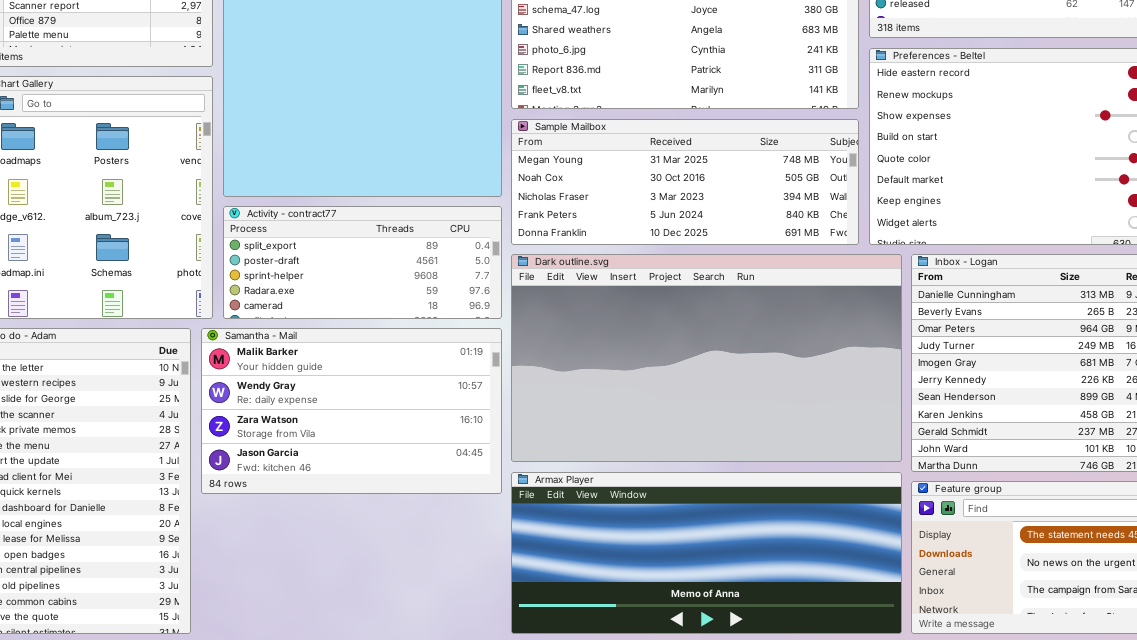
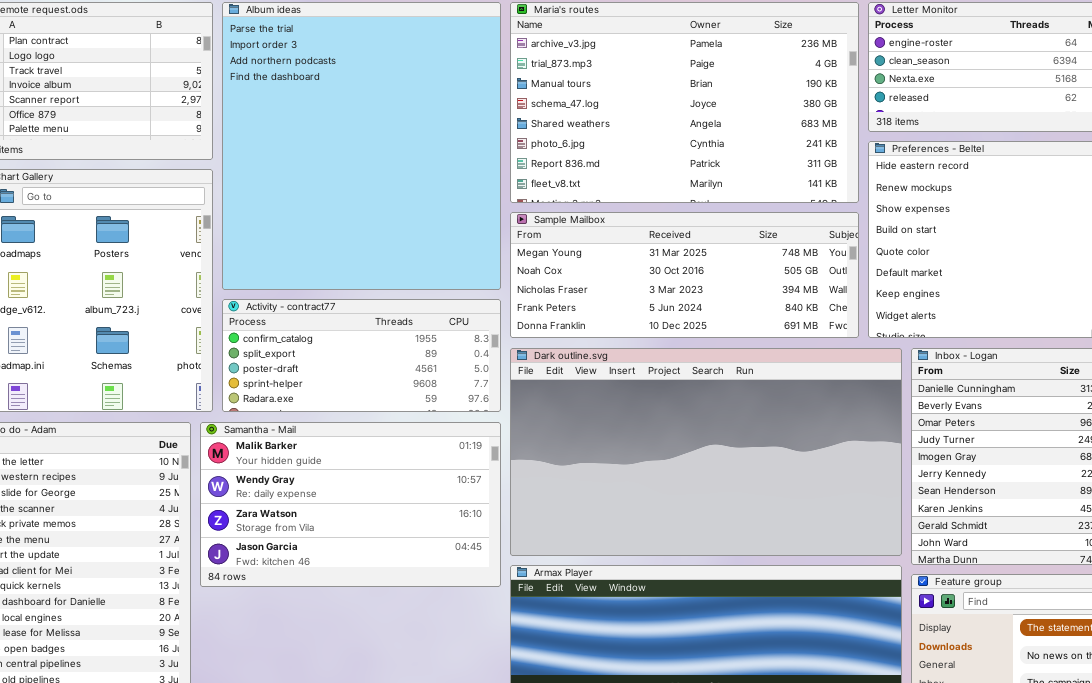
Activity - contract77: [223,206,502,319] -> [222,299,501,412], scrolled up 1 row

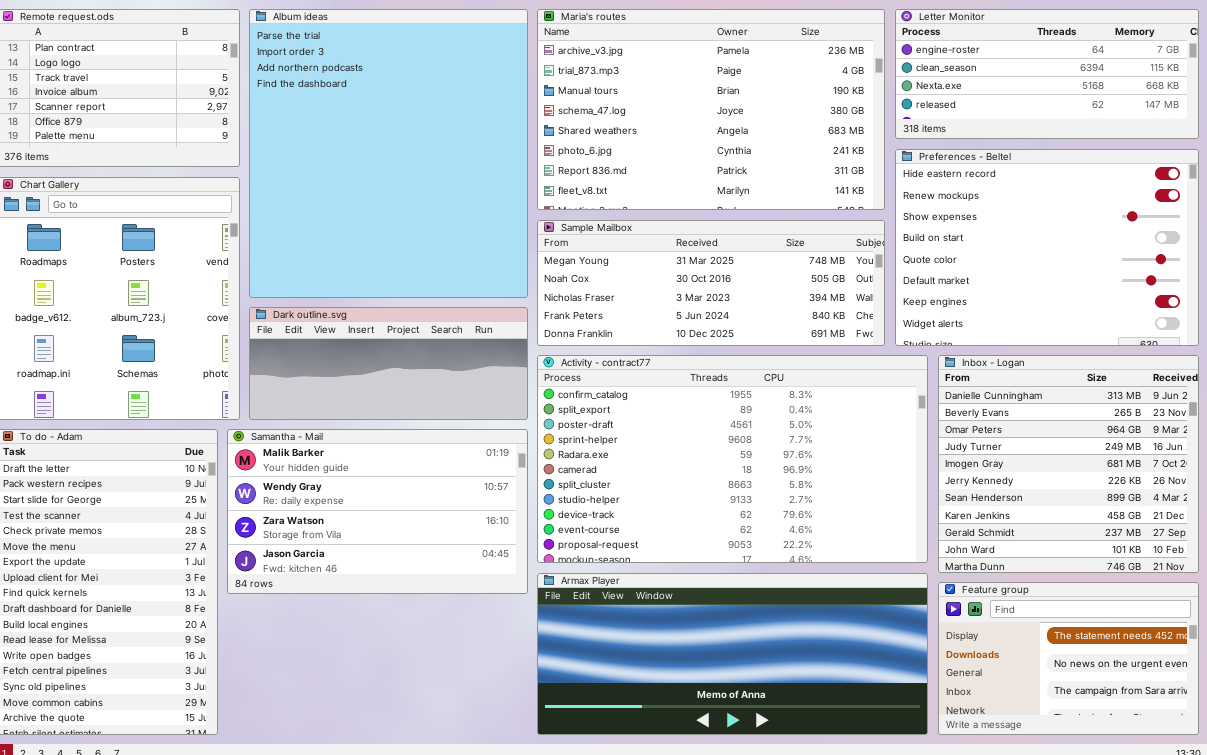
Activity - contract77: [222,299,501,412] -> [537,355,928,563], moved, resized
Dark outline.svg: [510,348,902,556] -> [249,307,528,420], moved, resized

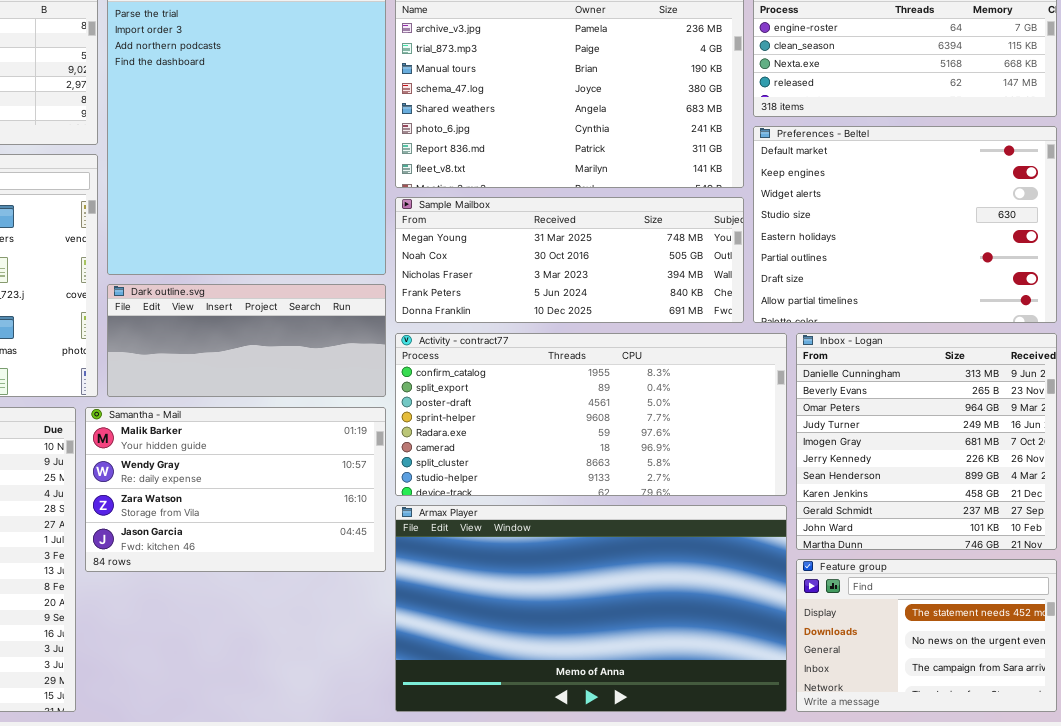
Preferences - Beltel: [895,149,1199,346] -> [753,126,1057,323], scrolled down 5 rows
Activity - contract77: [537,355,928,563] -> [395,333,787,496], resized
Armax Player: [537,573,928,735] -> [395,505,787,712], resized

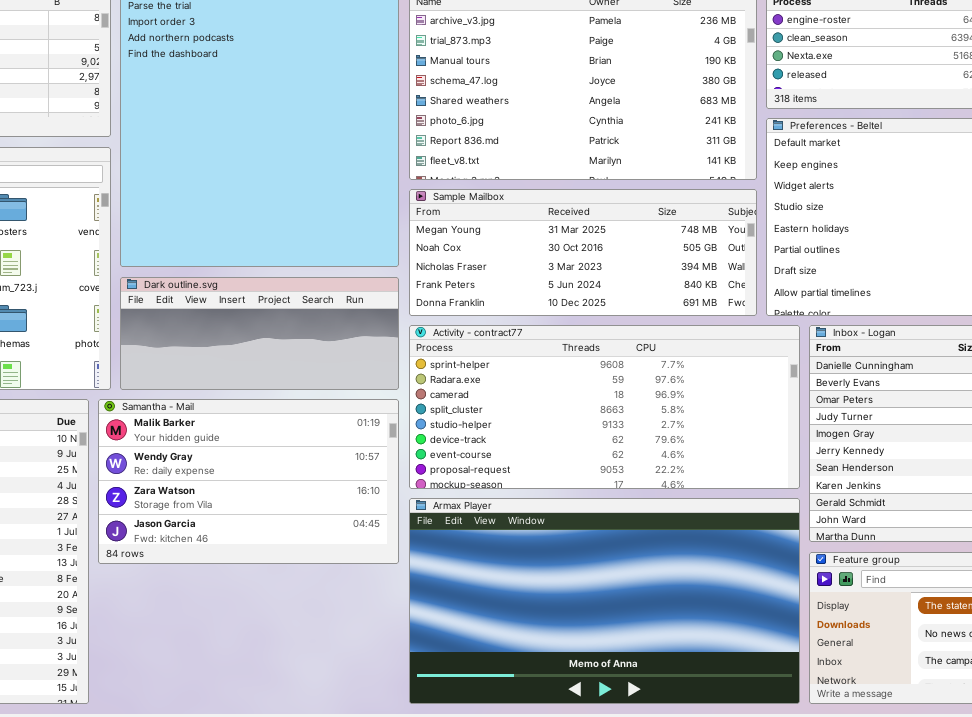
Activity - contract77: [395,333,787,496] -> [409,325,800,489], scrolled down 3 rows

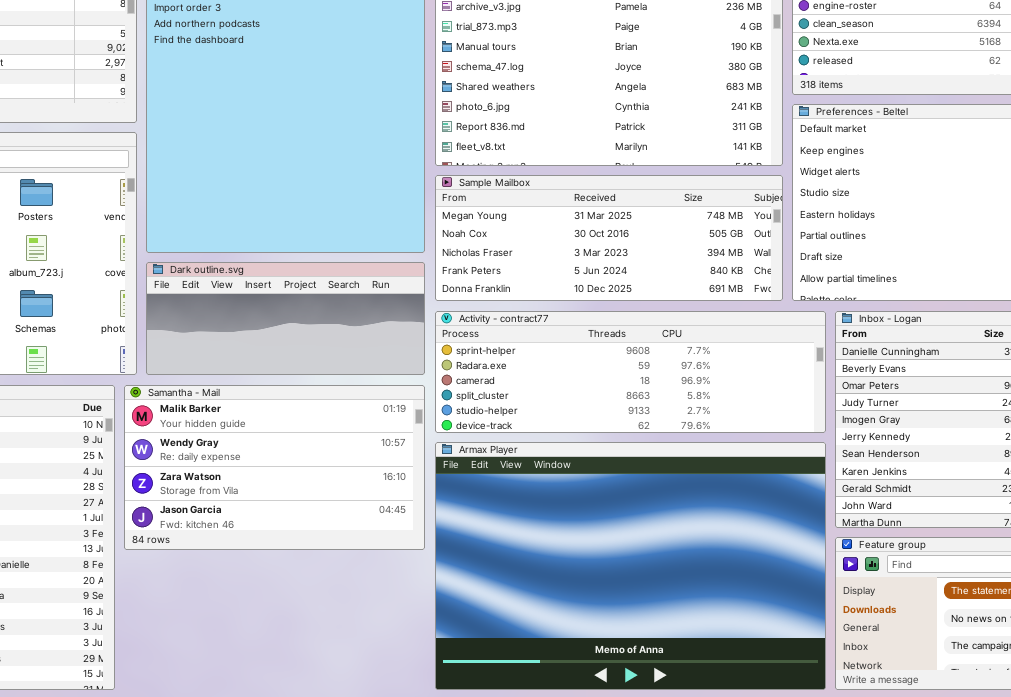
Activity - contract77: [409,325,800,489] -> [435,311,826,433], resized
Armax Player: [409,498,800,704] -> [435,442,826,690], resized

